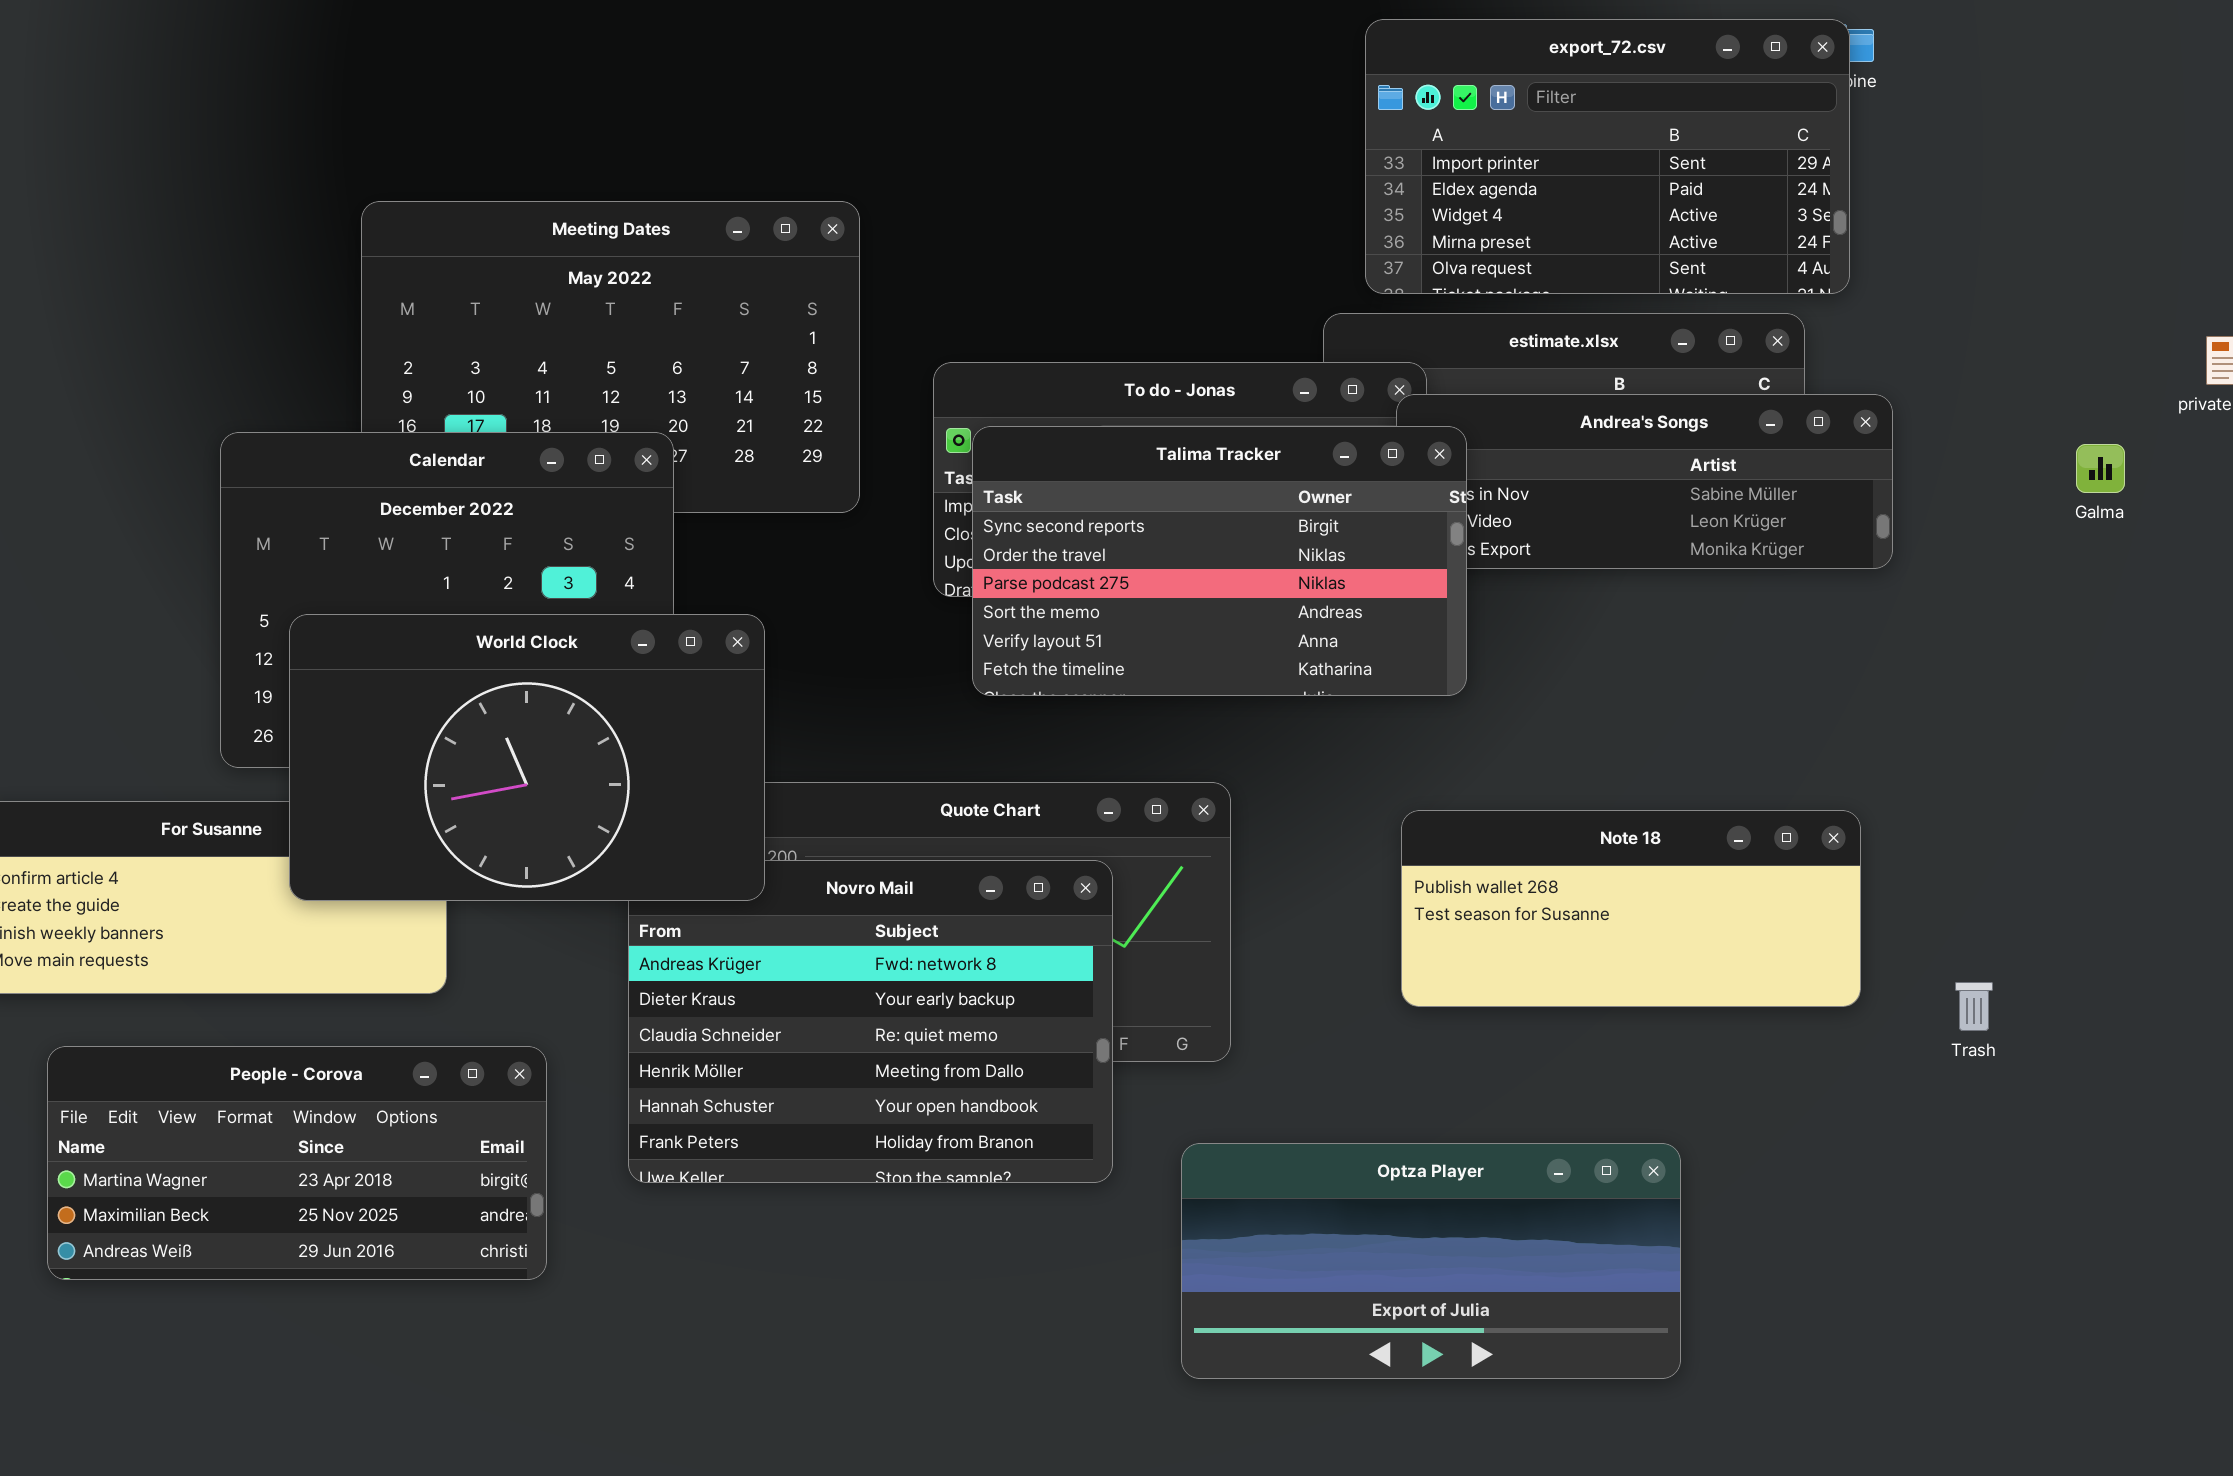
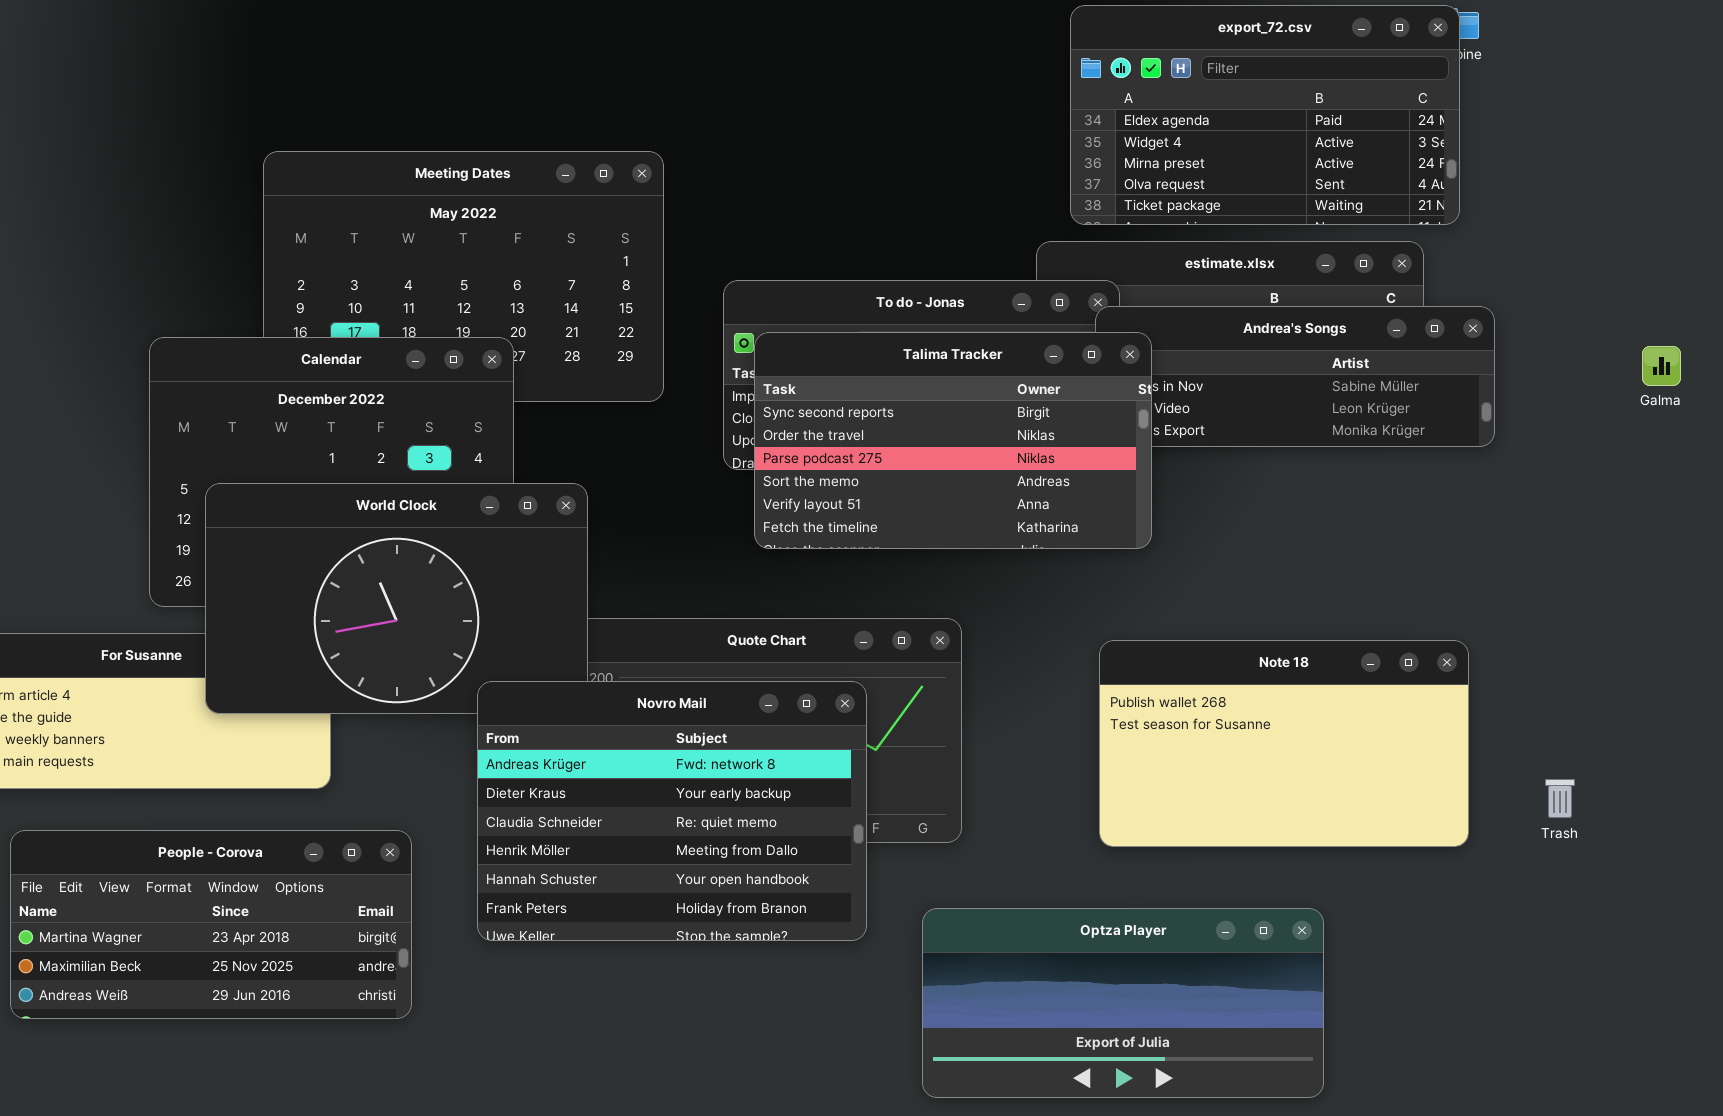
export_72.csv: [1365,19,1850,294] -> [1070,5,1460,225], scrolled down 1 row
Note 18: [1401,810,1861,1007] -> [1099,640,1469,847], resized
Novro Mail: [628,860,1113,1183] -> [477,681,867,941], raised

